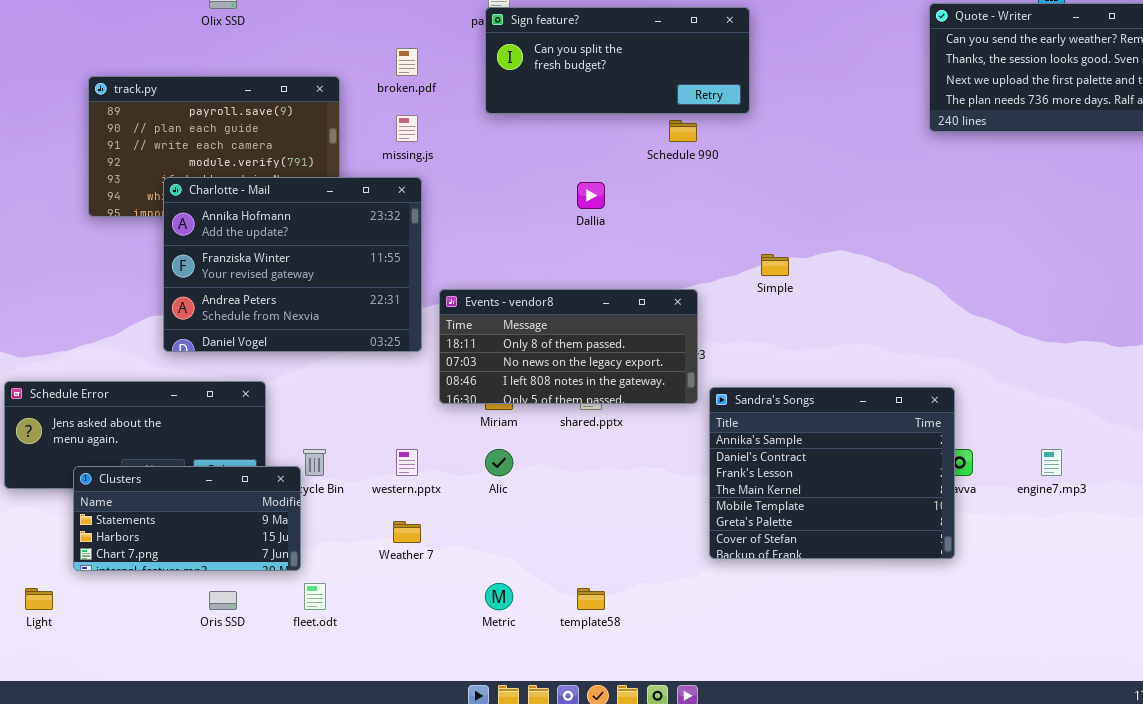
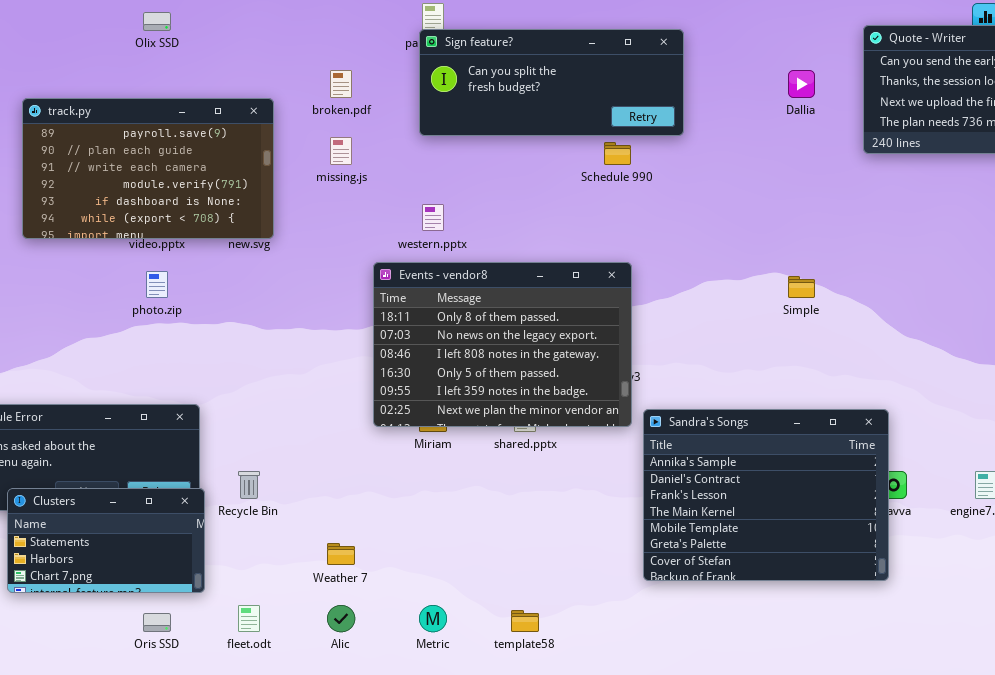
Charlotte - Mail: [163,177,422,352] -> none, closed
Dallia: [577,182,605,209] -> [788,70,815,98], moved
Simple: [761,254,789,276] -> [788,276,815,298], moved
Events - vendor8: [439,289,698,404] -> [373,262,632,427], resized
western.pptx: [396,449,418,476] -> [422,204,444,231], moved
Alic: [485,449,513,476] -> [327,605,355,632], moved
Clusters: [73,466,301,571] -> [7,488,205,593], resized

